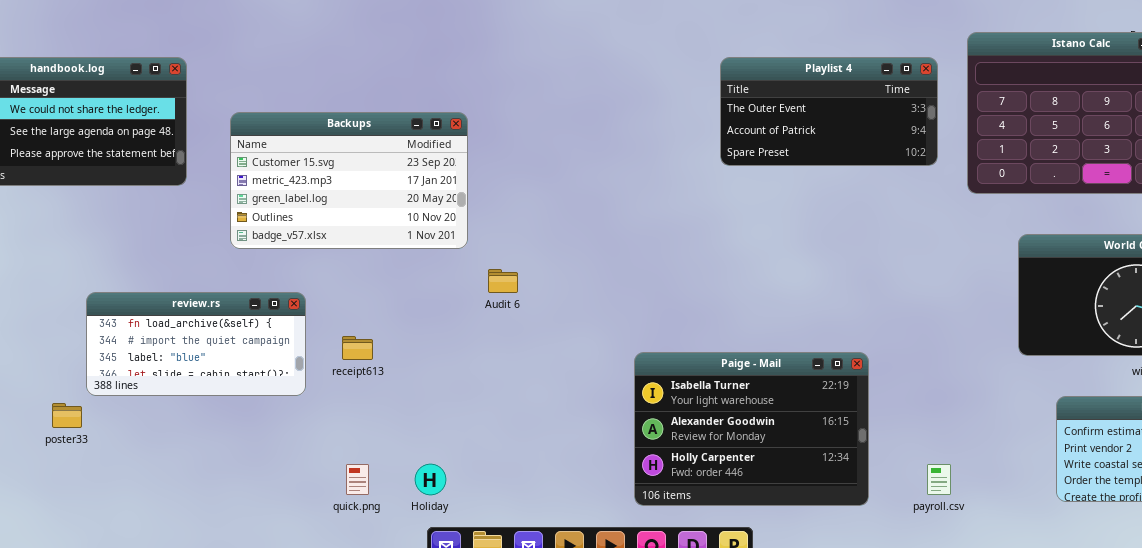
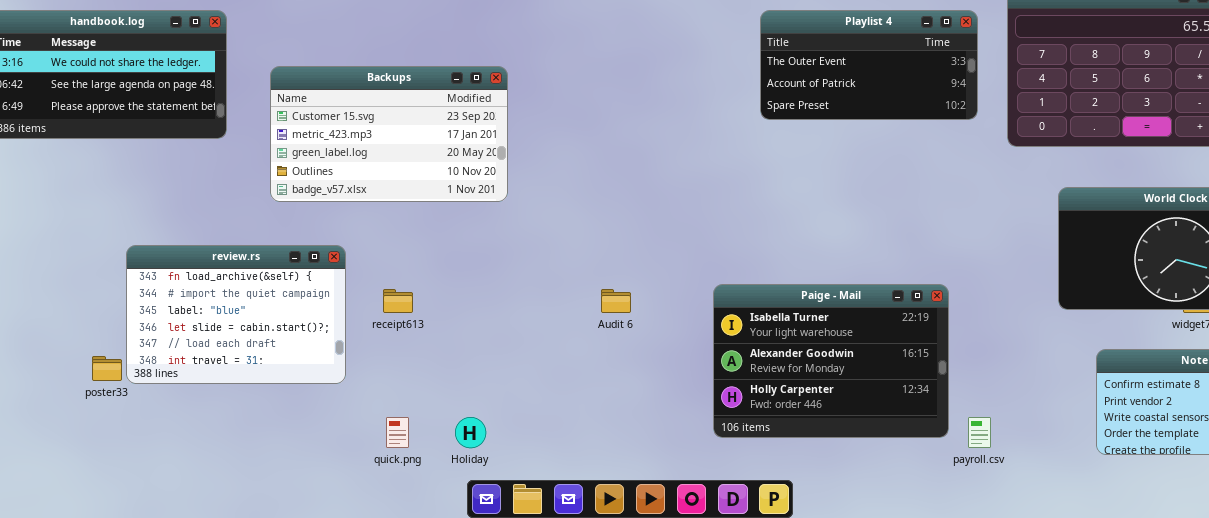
Audit 6: [488,269,518,293] -> [601,289,631,313], moved
review.rs: [86,292,306,396] -> [126,245,346,384], resized
Paige - Mail: [634,352,869,506] -> [713,284,949,438], moved

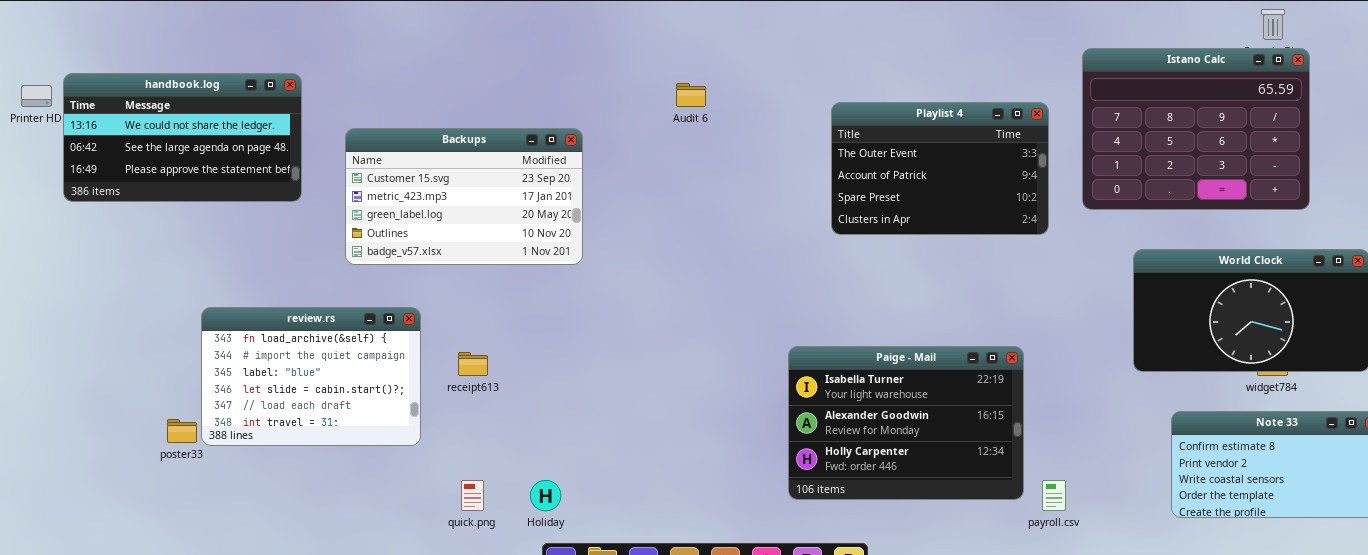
Playlist 4: [760,10,978,120] -> [831,102,1049,235], moved, resized
Audit 6: [601,289,631,313] -> [676,83,706,107], moved

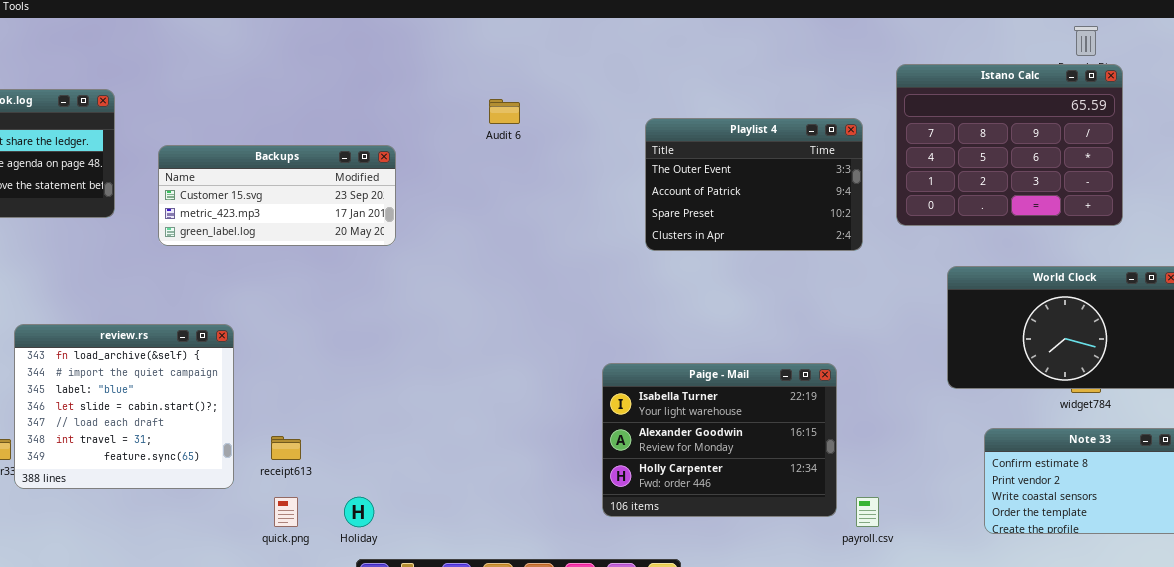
Backups: [345,128,583,265] -> [158,145,396,246], resized
review.rs: [201,307,421,446] -> [14,324,234,489], resized
receipt613: [458,352,488,376] -> [271,436,301,460], moved

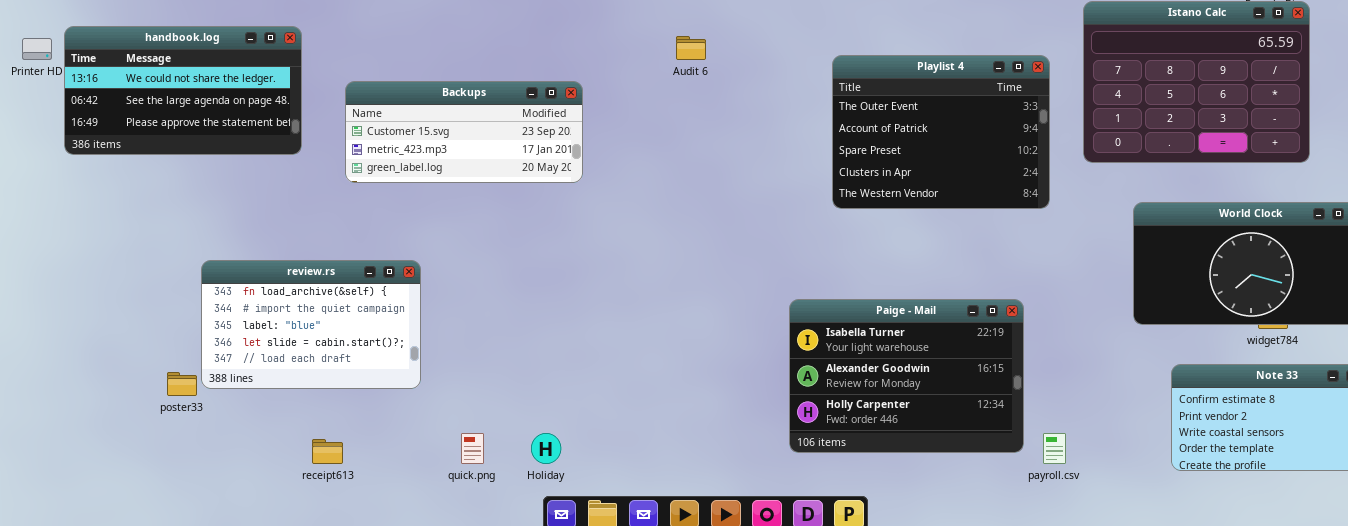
Playlist 4: [645,118,863,251] -> [832,55,1050,209], resized
review.rs: [14,324,234,489] -> [201,260,421,389], resized
receipt613: [271,436,301,460] -> [312,439,343,464], moved

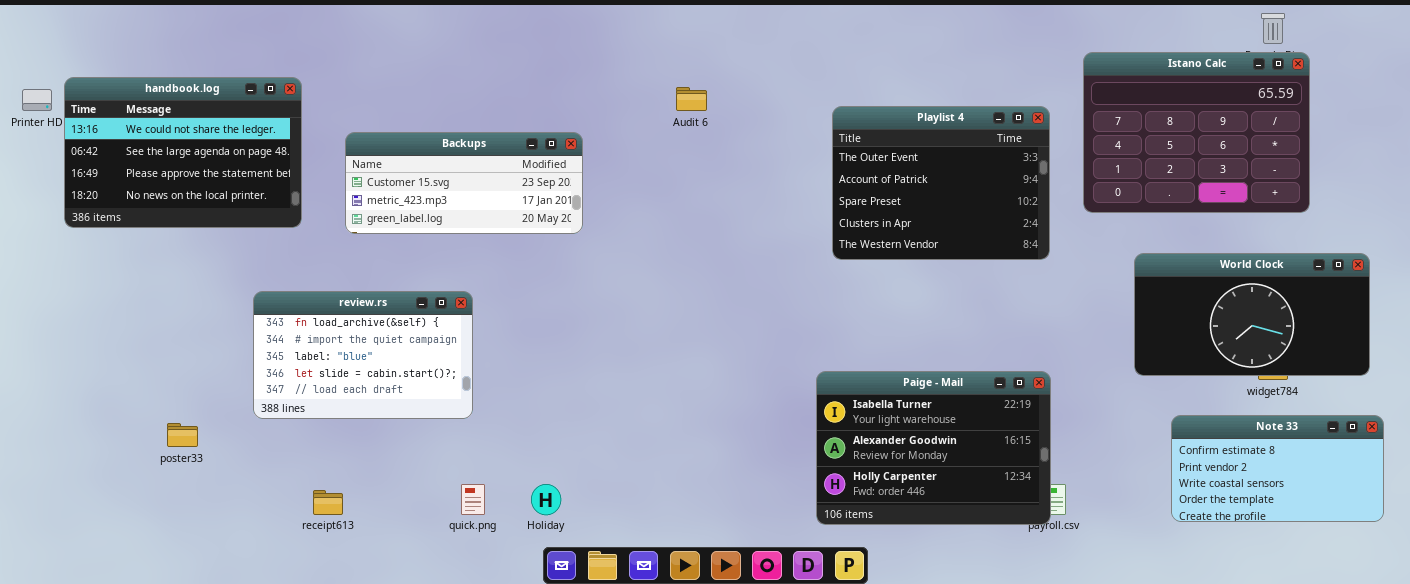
handbook.log: [64,26,302,155] -> [64,77,302,228], resized
review.rs: [201,260,421,389] -> [253,291,473,419], moved
Paige - Mail: [789,299,1024,453] -> [816,371,1051,525], moved

